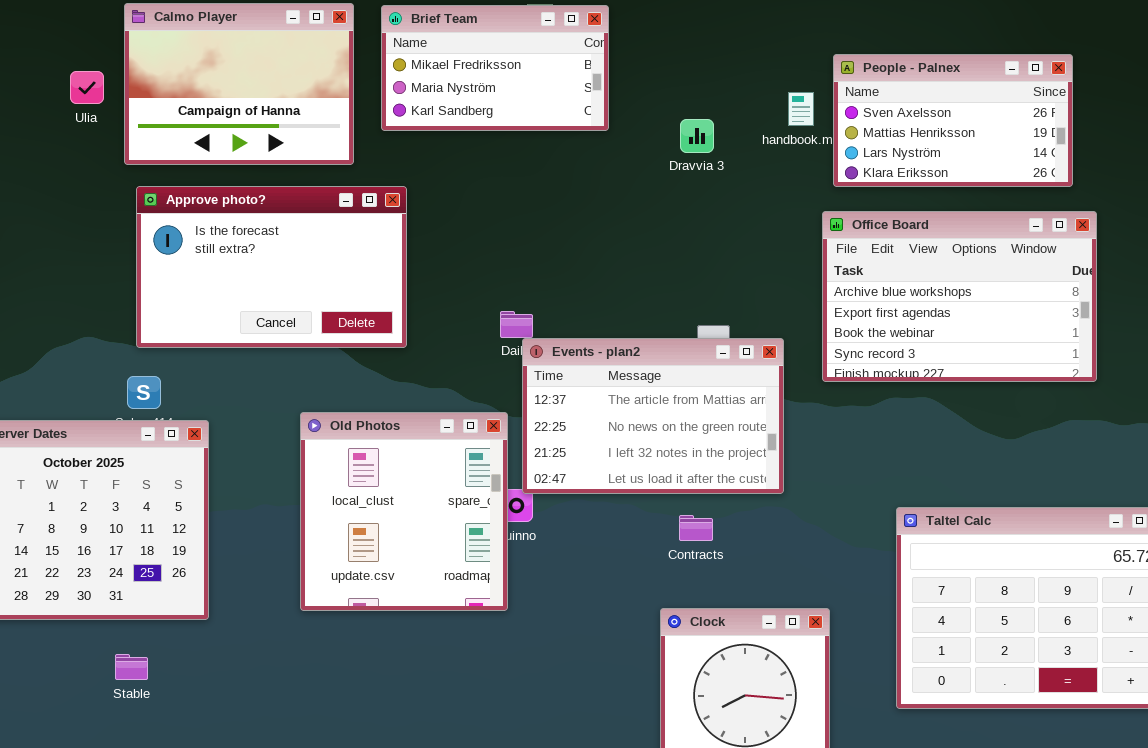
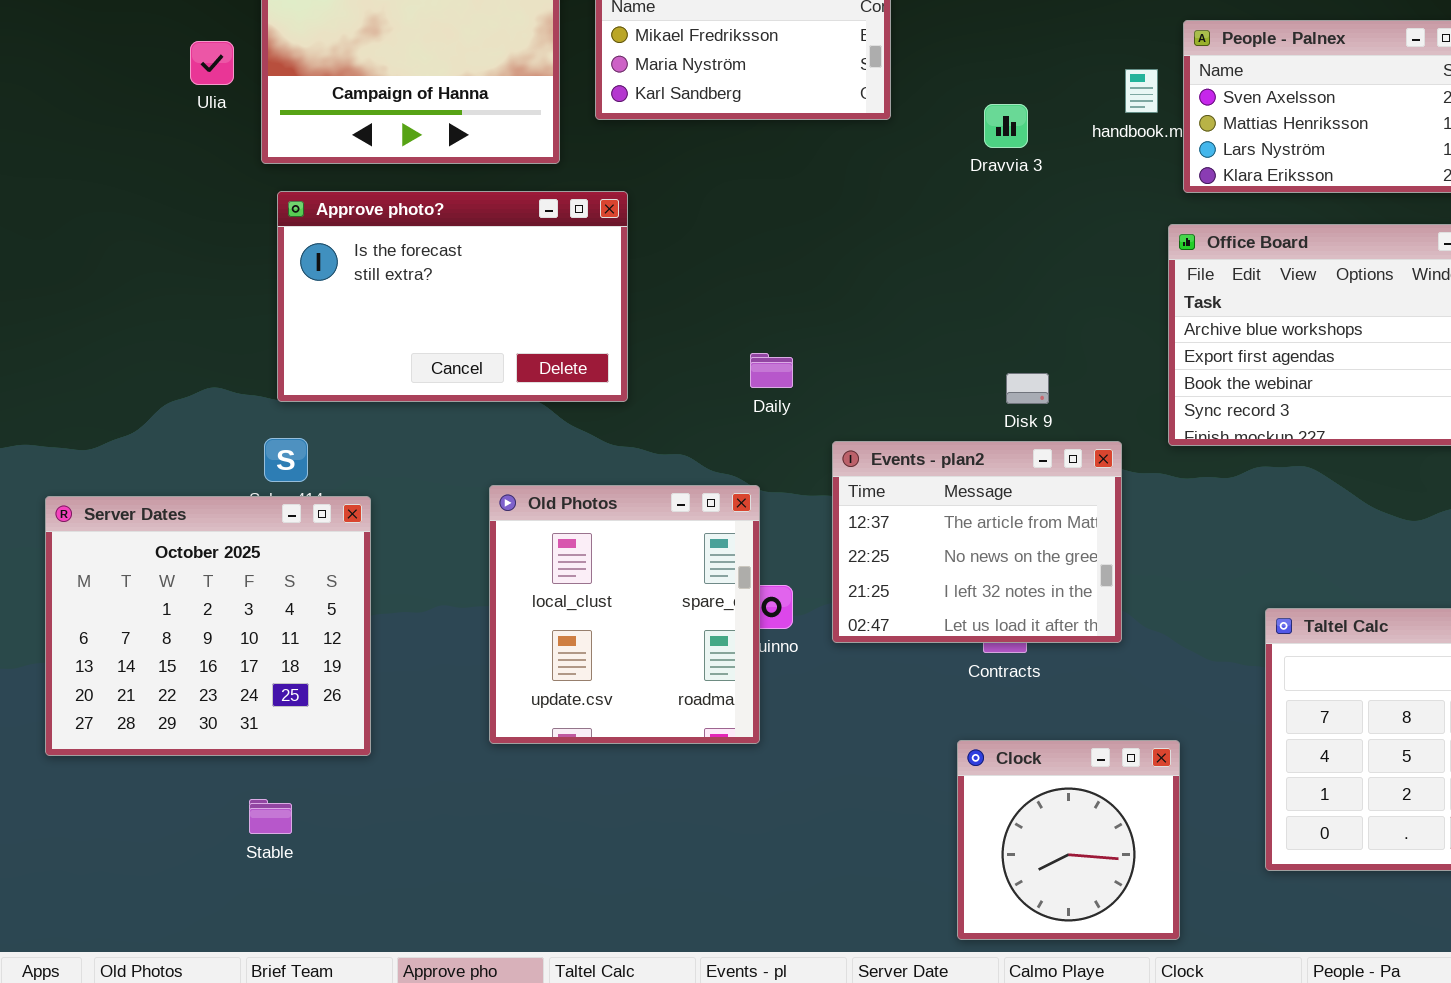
Events - plan2: [522,338,784,494] -> [832,441,1122,643], moved, resized

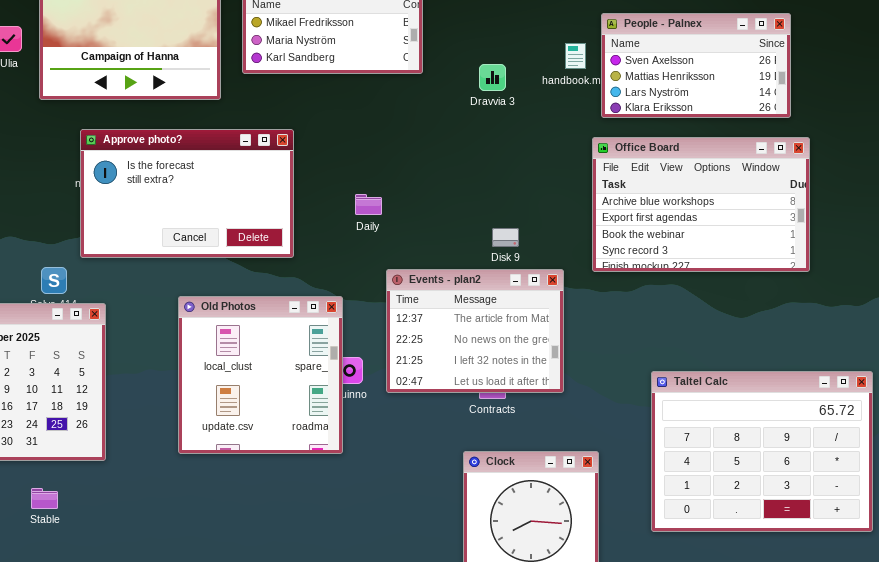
Approve photo?: [277,191,628,402] -> [80,129,294,258], moved
Daily: [750,353,793,388] -> [355,194,382,215], moved

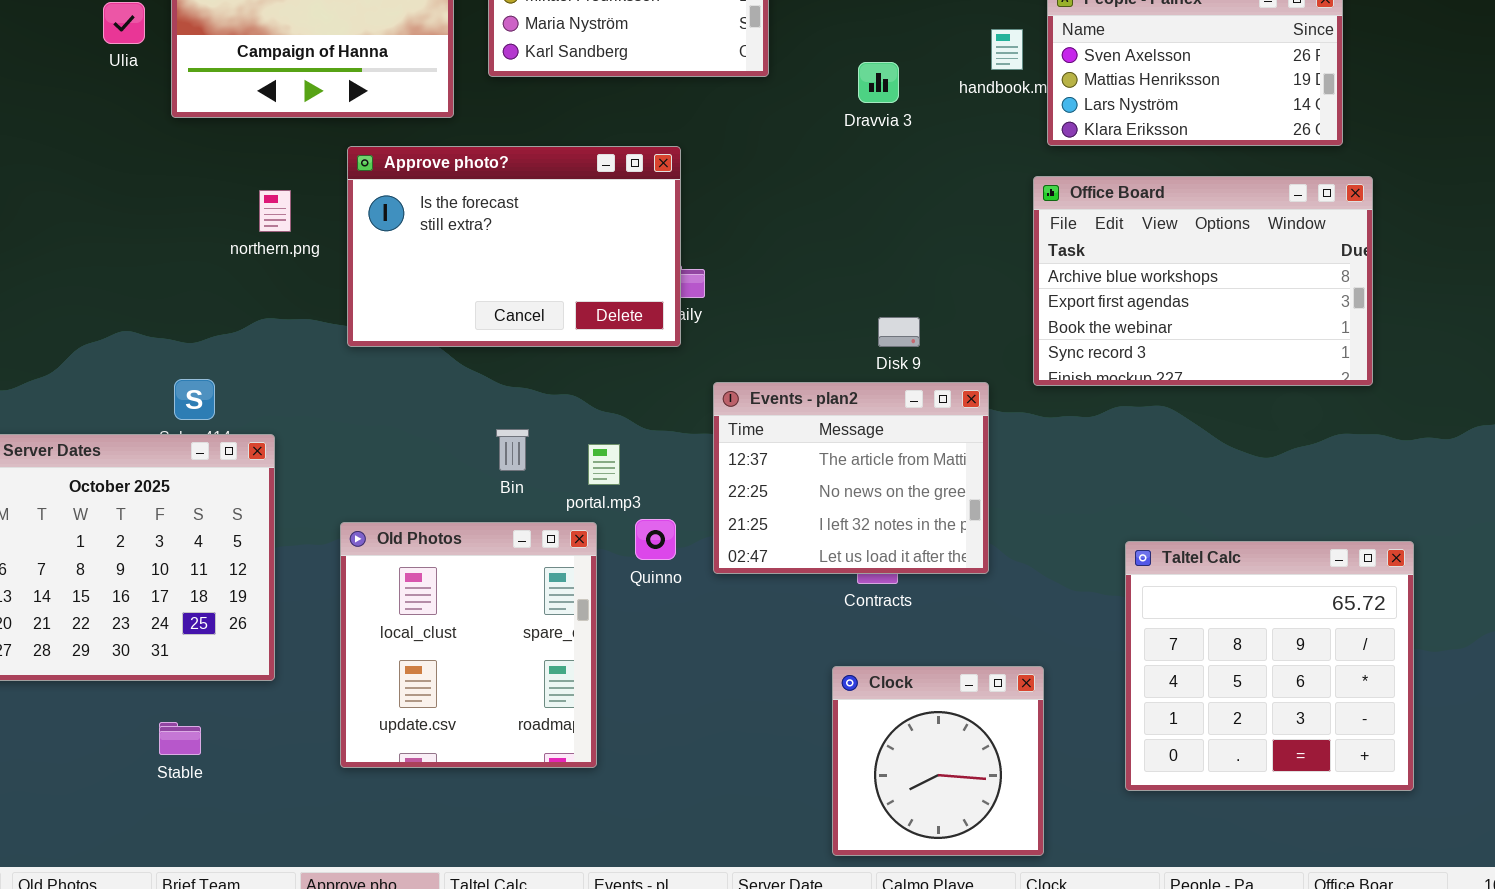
Approve photo?: [80,129,294,258] -> [347,146,681,347], moved
Old Photos: [178,296,343,454] -> [340,522,597,768], moved
Taltel Calc: [651,371,873,532] -> [1125,541,1414,791], resized

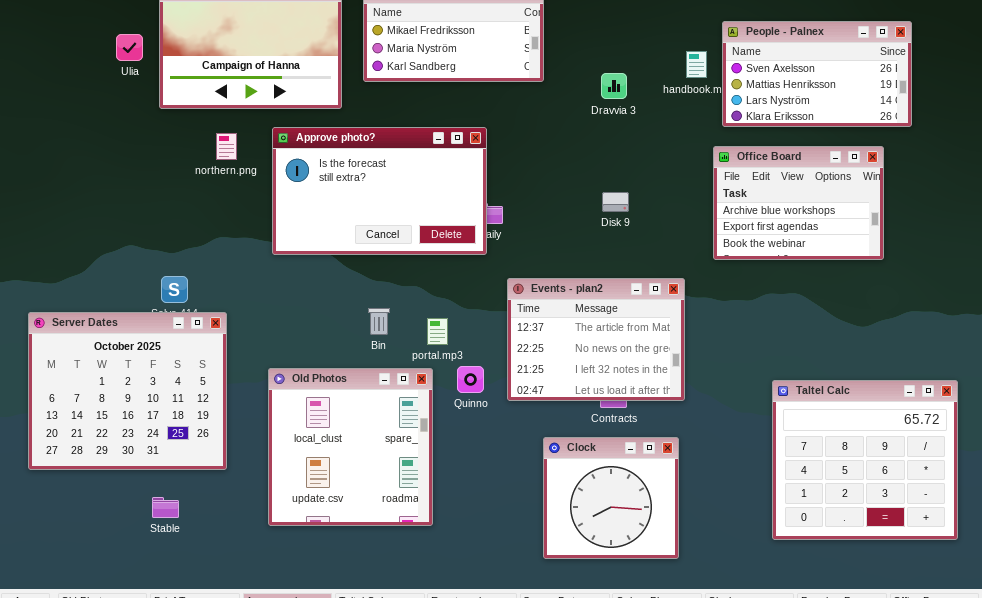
Office Board: [1033,176,1373,386] -> [713,146,884,260], resized
northern.png: [259,190,291,232] -> [216,133,237,160], moved
Disk 9: [878,317,920,347] -> [602,192,629,212], moved
Clock: [832,666,1044,856] -> [543,437,679,559], moved

